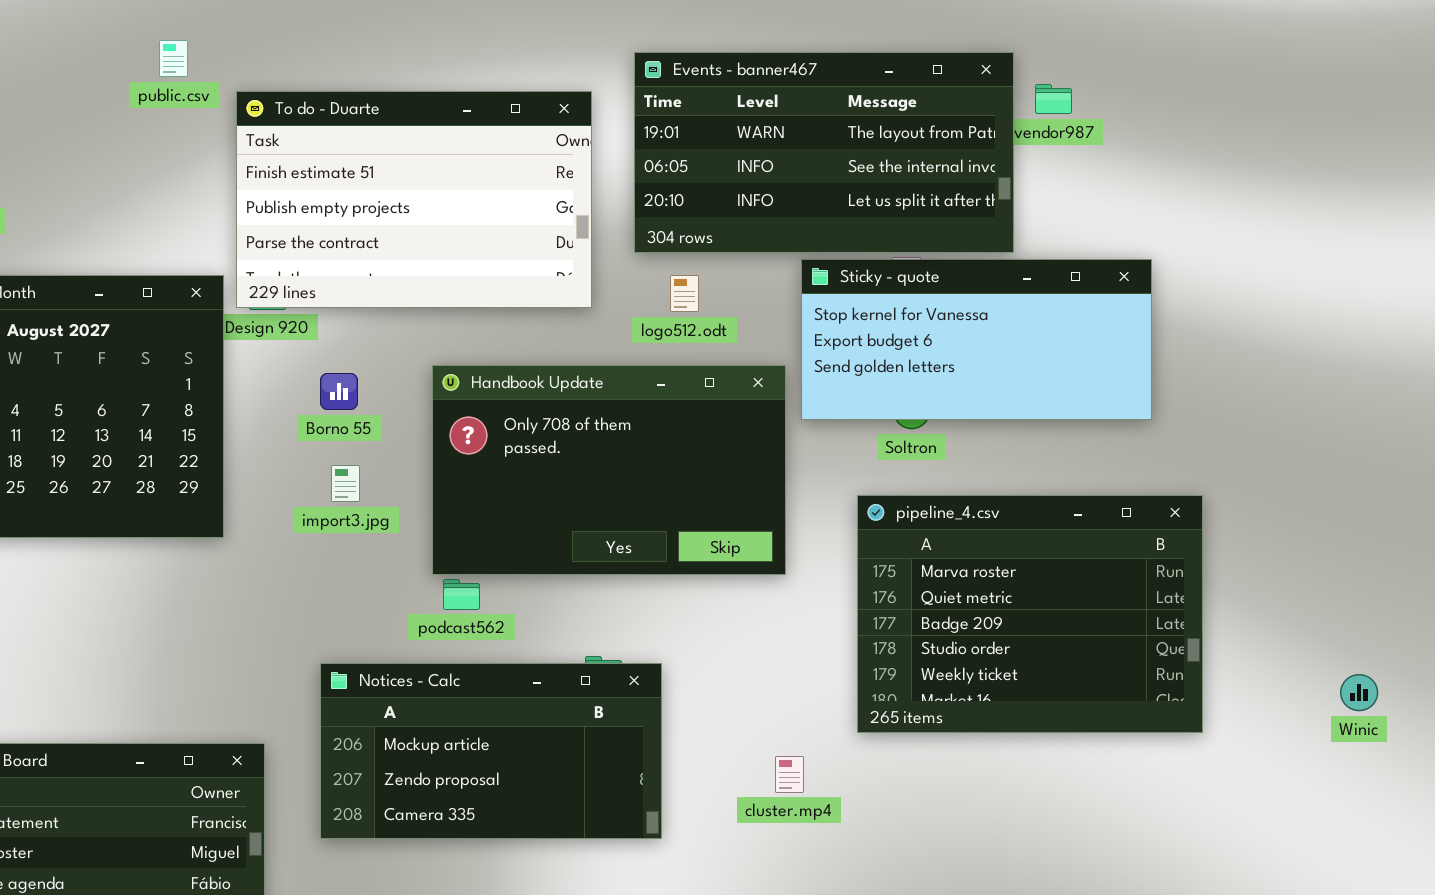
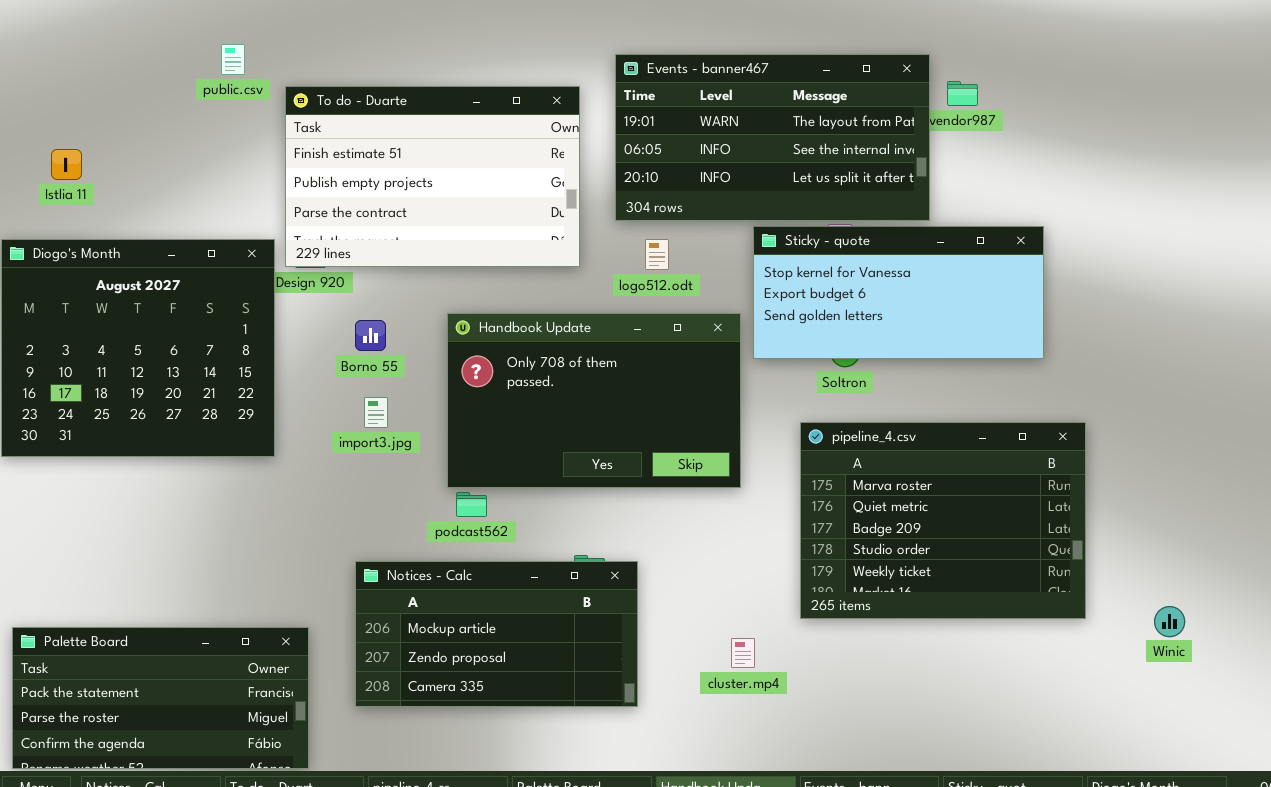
Winic: [1340,674,1378,711] -> [1154,606,1185,637], moved

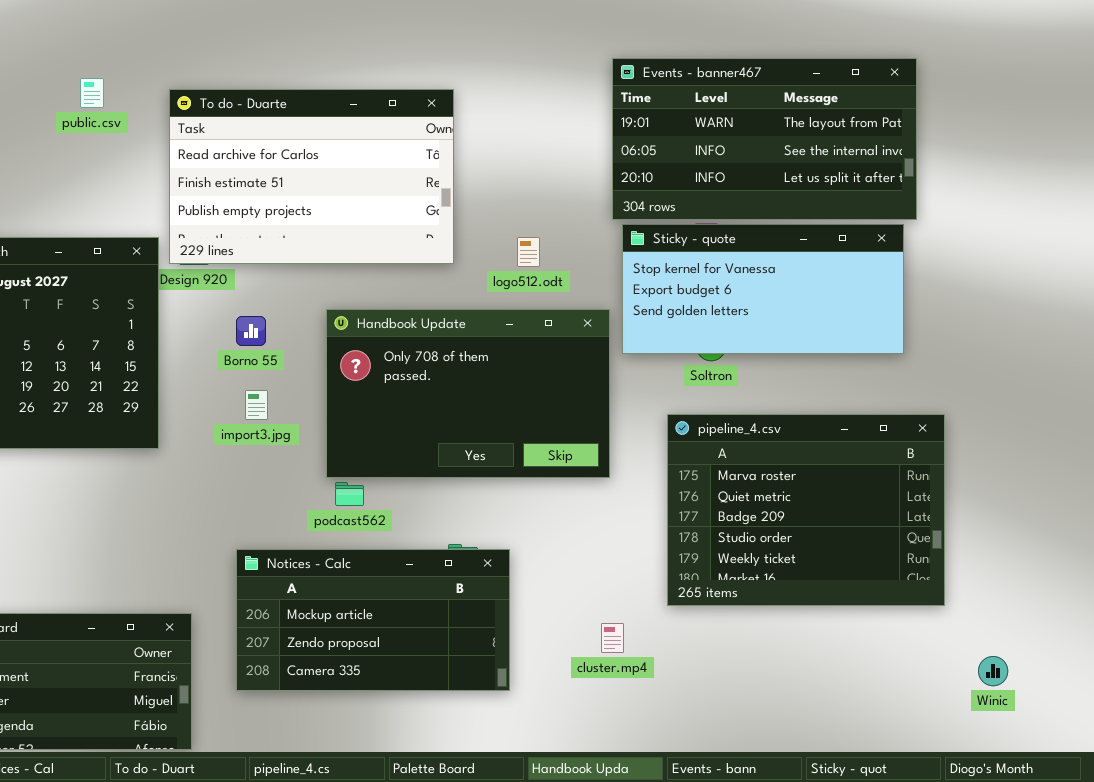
public.csv: [221,44,245,75] -> [80,78,104,108], moved
Events - banner467: [615,54,930,221] -> [612,58,917,220], moved
To do - Duarte: [285,86,580,267] -> [169,89,454,264], scrolled up 1 row
Winic: [1154,606,1185,637] -> [978,656,1008,686], moved

